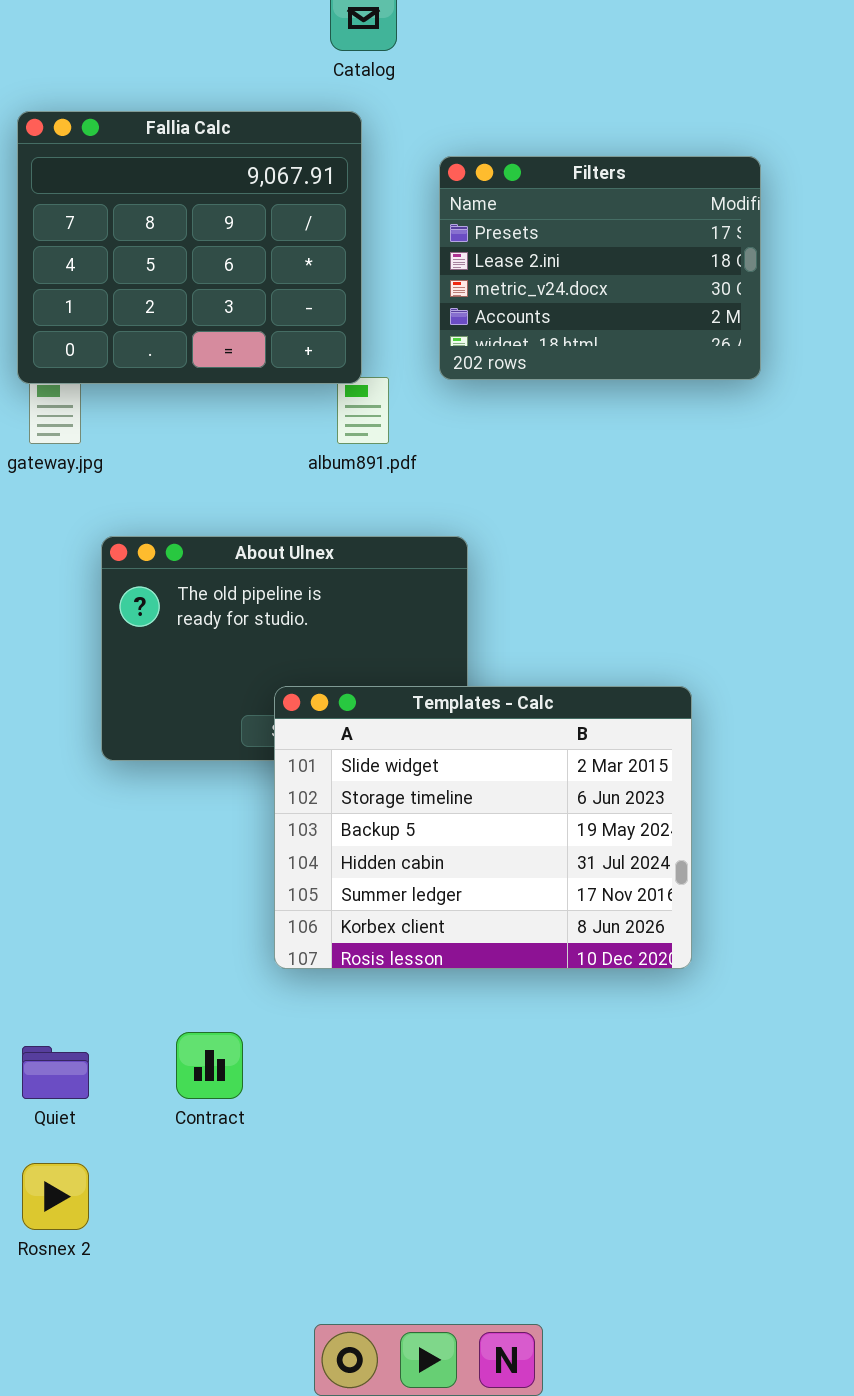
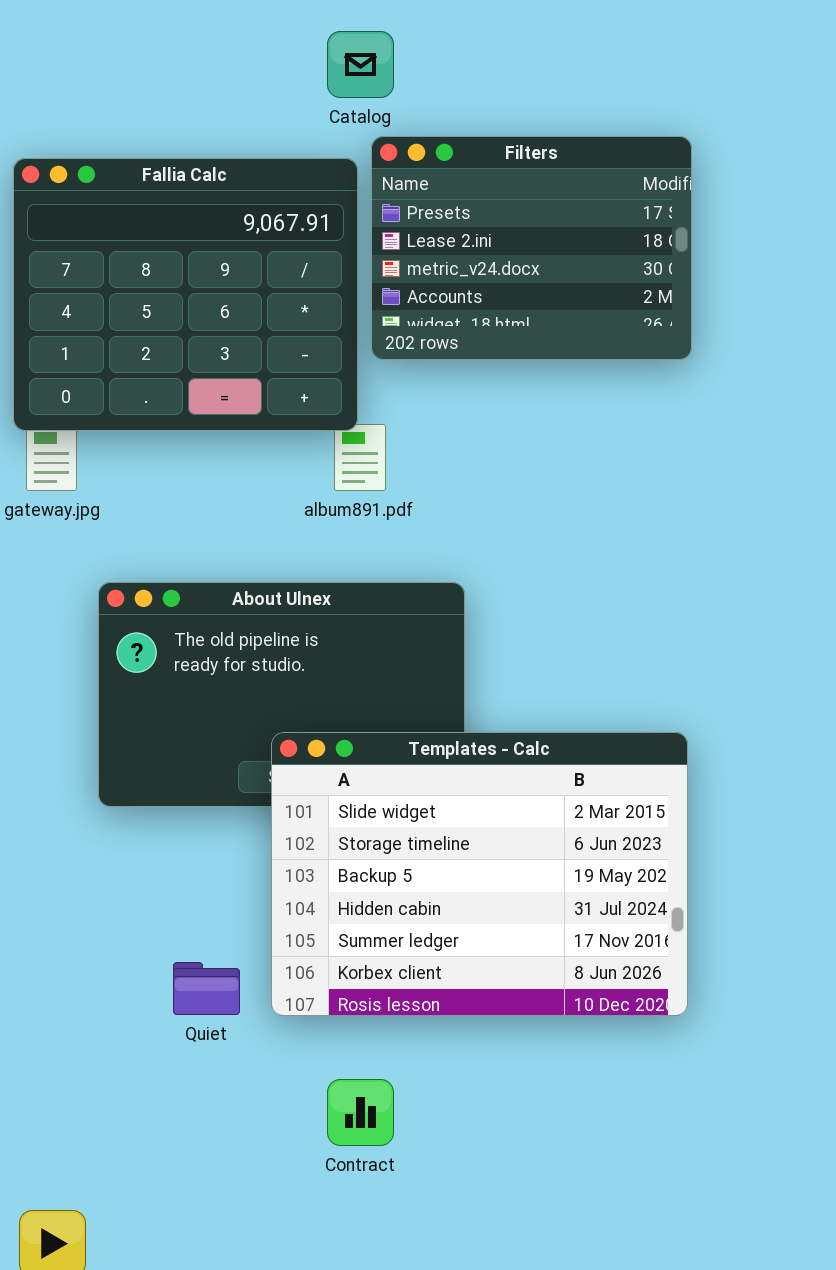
Filters: [439,156,761,380] -> [371,136,692,360], moved
Contract: [176,1032,243,1099] -> [327,1079,394,1146], moved
Quiet: [22,1046,89,1099] -> [173,962,240,1015], moved

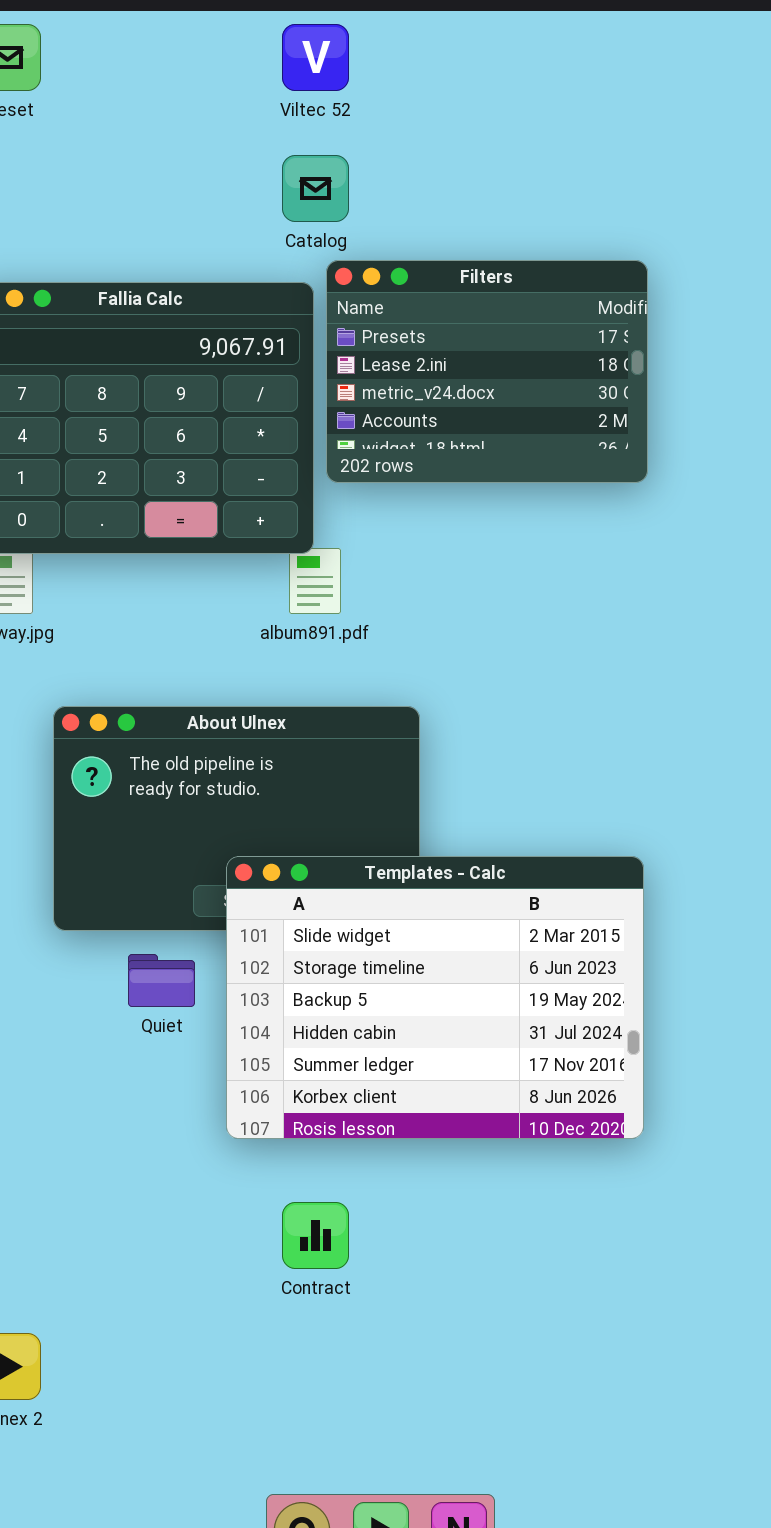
Quiet: [173,962,240,1015] -> [128,954,195,1007], moved

